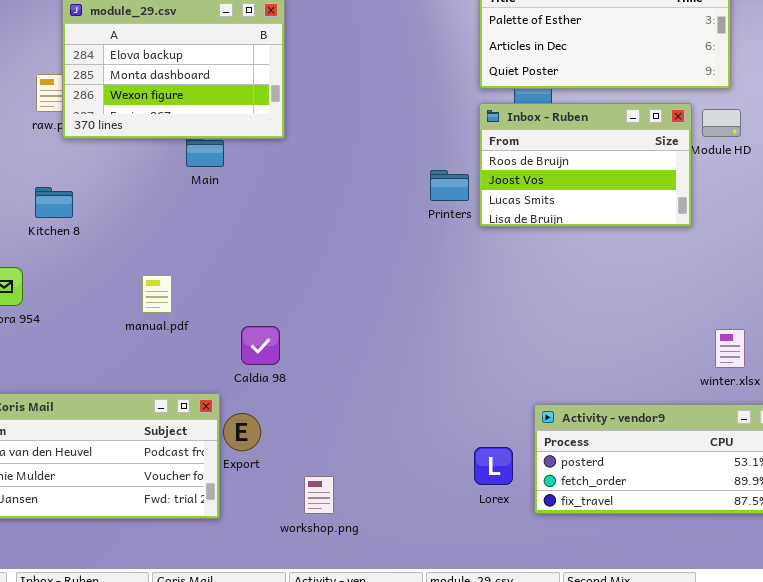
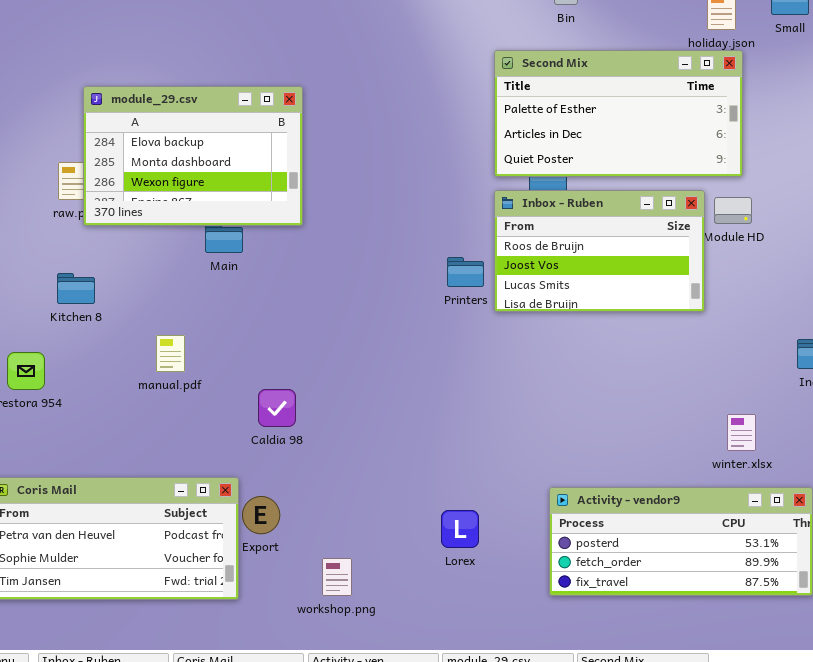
manual.pdf: [142,275,172,313] -> [156,335,185,372], moved
Caldia 98: [241,326,280,365] -> [258,389,296,427], moved
Lorex: [474,447,513,485] -> [441,510,479,548], moved

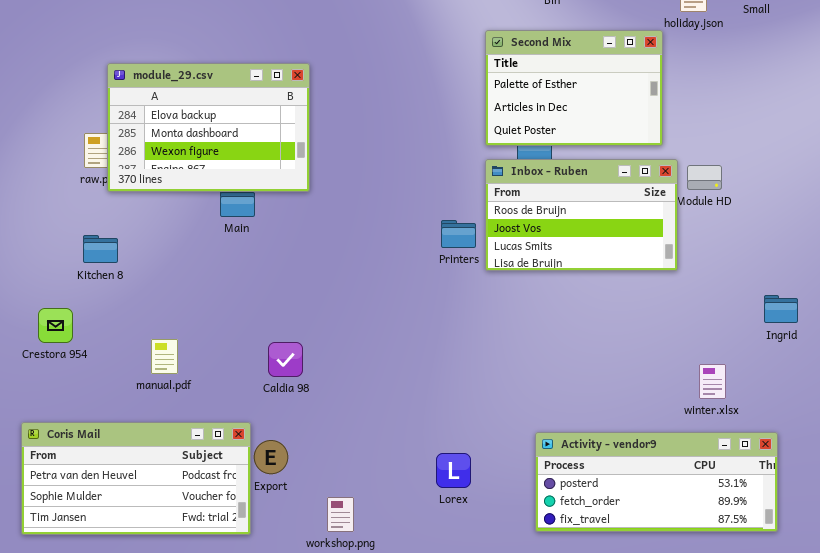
Second Mix: [494,50,743,177] -> [485,30,663,146], resized
manual.pdf: [156,335,185,372] -> [151,339,178,374], moved

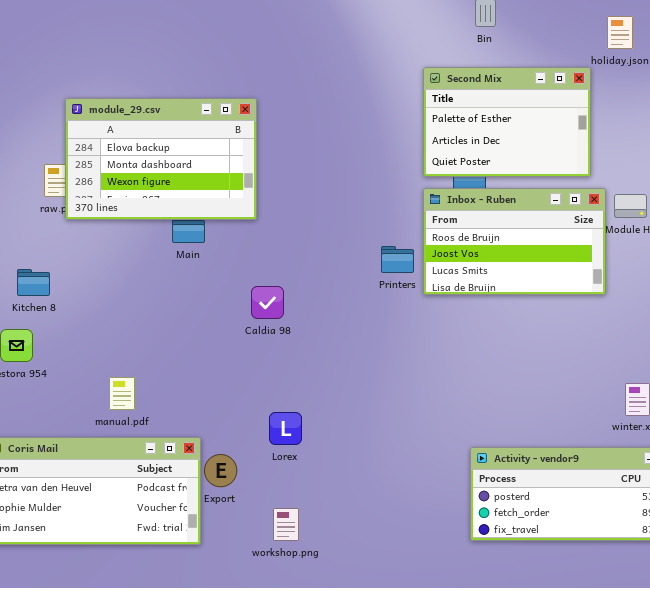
Kitchen 8: [83,235,118,263] -> [17,269,50,296], moved
manual.pdf: [151,339,178,374] -> [109,377,135,410], moved
Caldia 98: [268,342,303,377] -> [251,286,284,319], moved
Lorex: [436,453,471,488] -> [269,412,302,445], moved

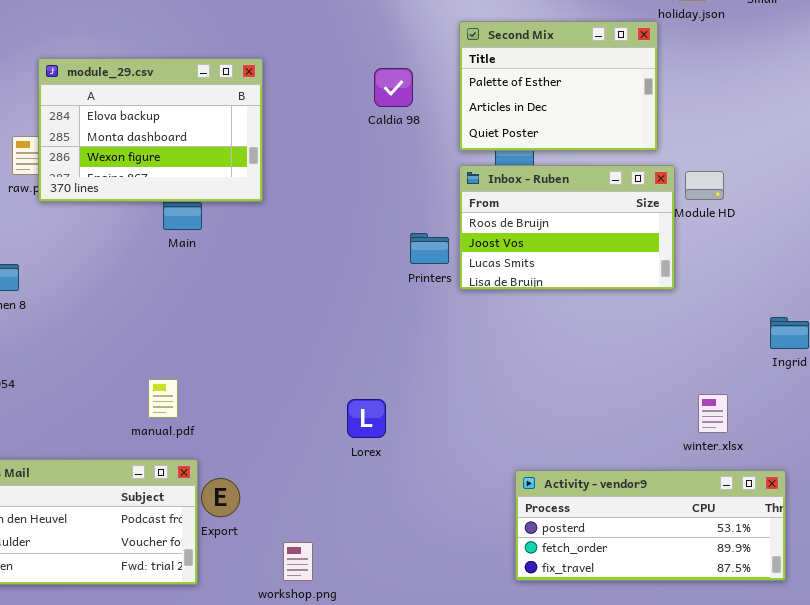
Caldia 98: [251,286,284,319] -> [374,68,413,107], moved
manual.pdf: [109,377,135,410] -> [148,379,178,418], moved
Lorex: [269,412,302,445] -> [347,399,386,438], moved

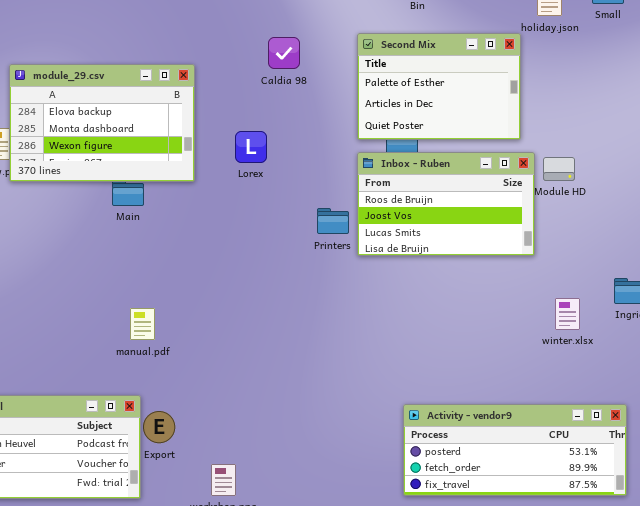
Caldia 98: [374,68,413,107] -> [268,37,300,69], moved
manual.pdf: [148,379,178,418] -> [130,308,155,340], moved
winter.xlsx: [698,394,728,433] -> [555,298,580,330], moved
Lorex: [347,399,386,438] -> [235,131,267,163], moved

